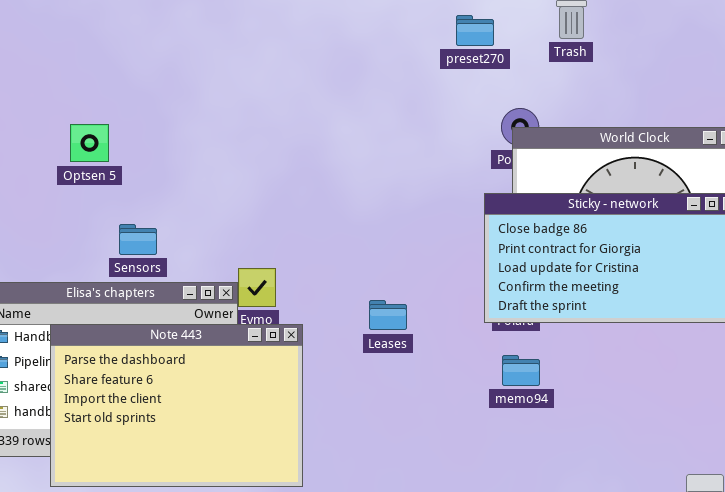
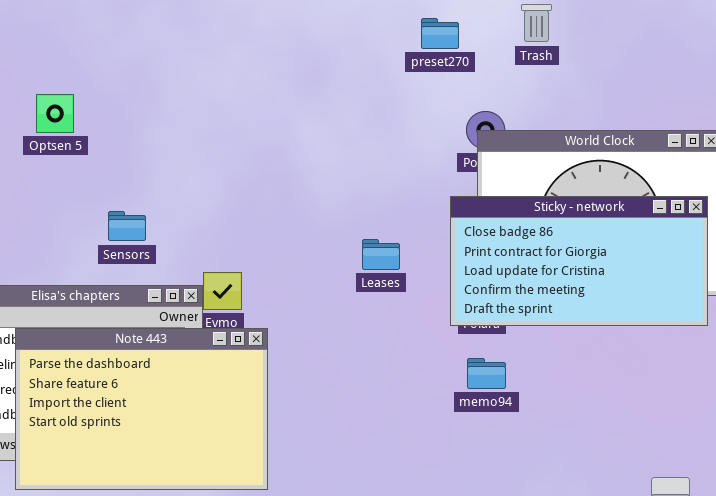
Optsen 5: [70,124,109,162] -> [36,94,74,133], moved
Sensors: [119,224,157,255] -> [108,211,146,241], moved
Leases: [369,300,407,330] -> [362,239,400,270], moved

